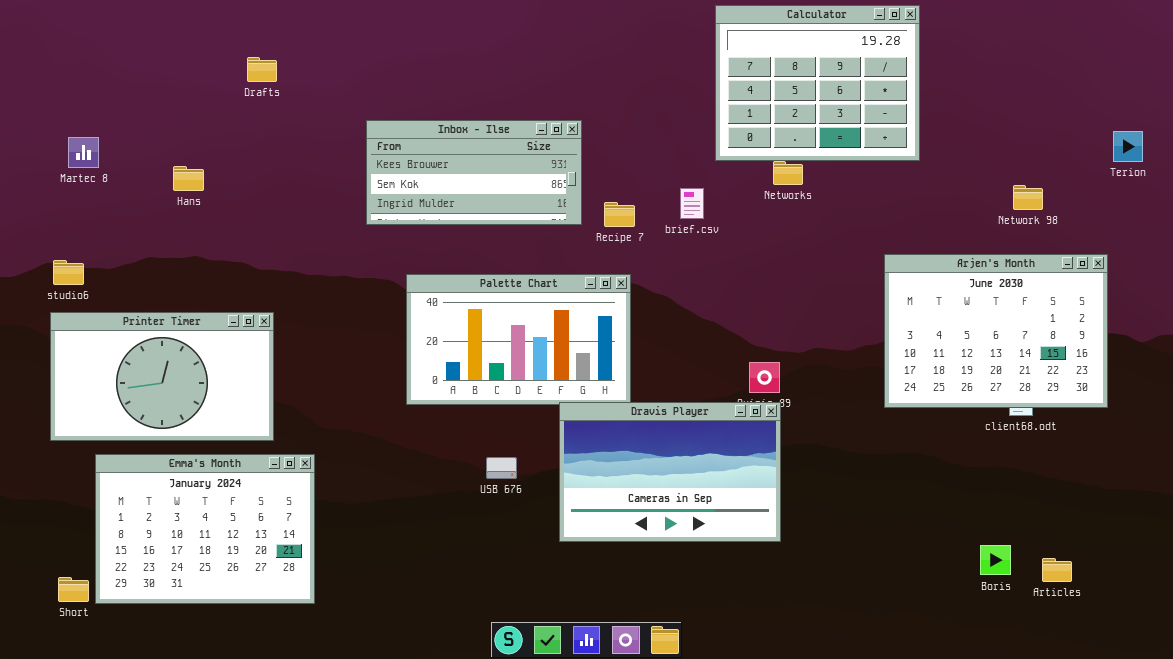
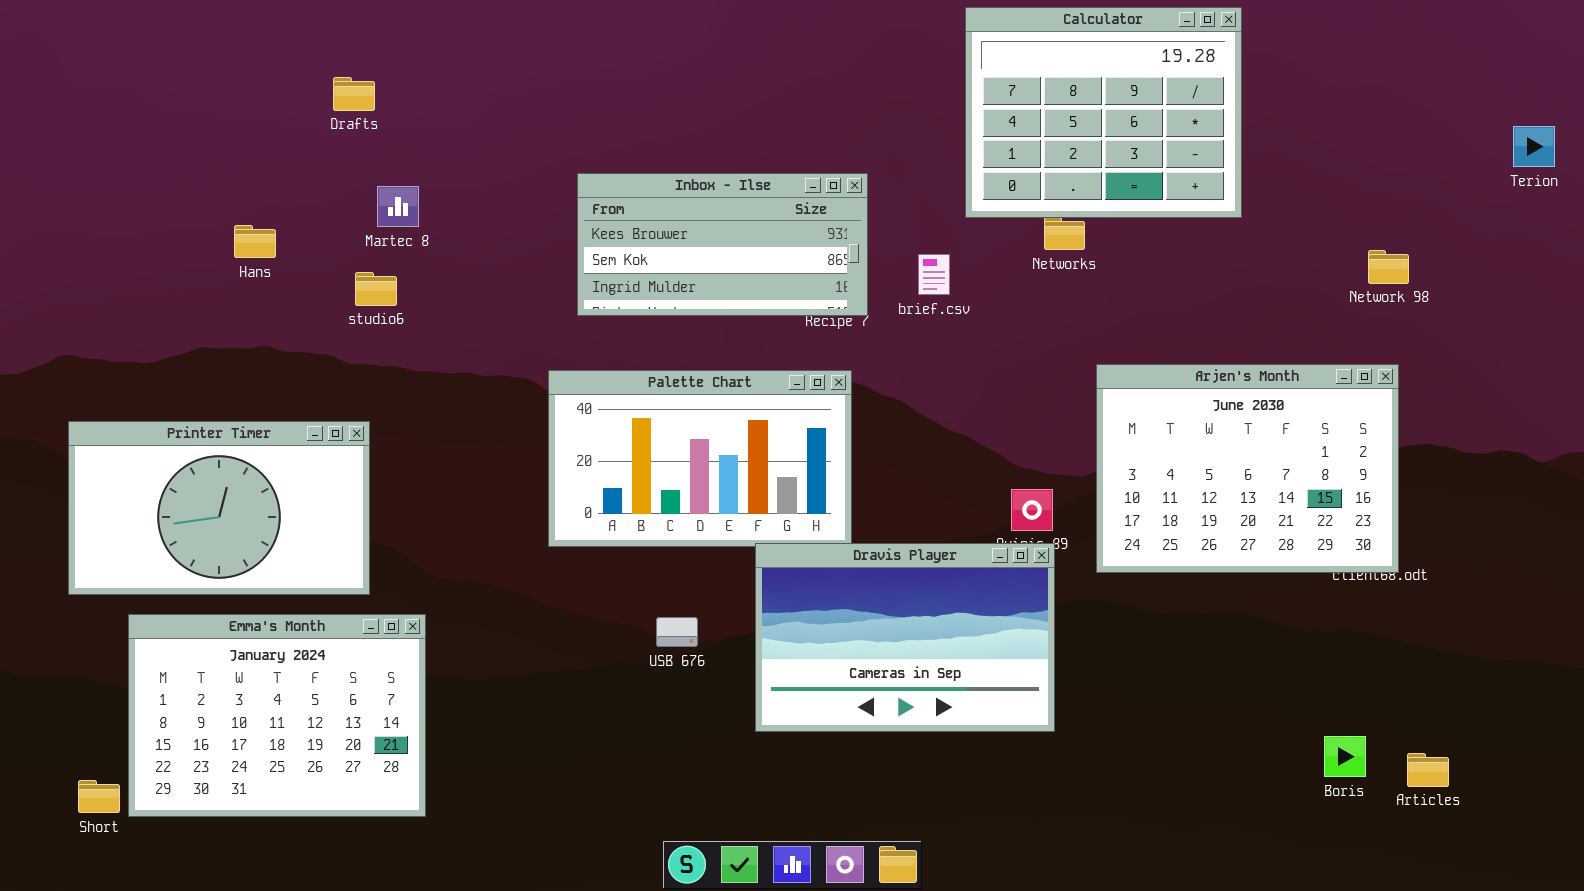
Inbox - Ilse: [366,120,582,225] -> [577,173,868,316], moved
Terion: [1113,131,1143,162] -> [1513,126,1555,167], moved
Martec 8: [68,137,99,168] -> [377,186,419,227], moved
Arjen's Month: [884,254,1108,408] -> [1096,364,1399,573], moved
studio6: [53,260,84,285] -> [355,272,397,306], moved

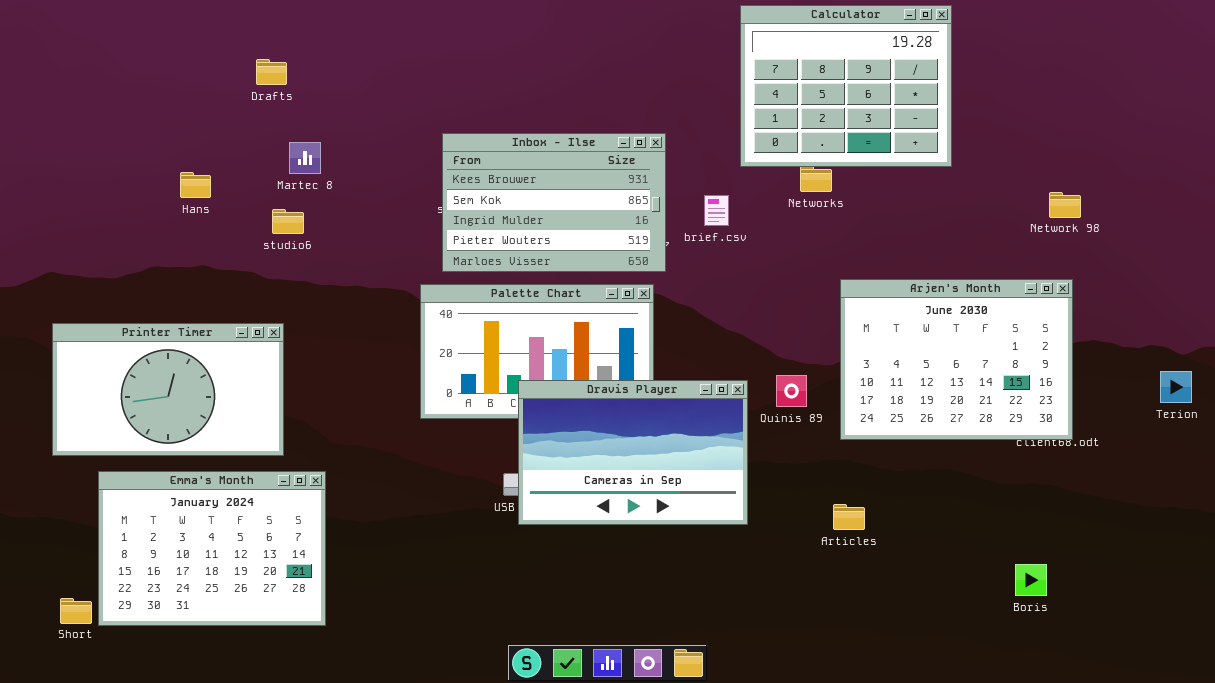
Terion: [1513,126,1555,167] -> [1160,371,1192,403], moved
Inbox - Ilse: [577,173,868,316] -> [442,133,666,272], resized
Dravis Player: [755,543,1055,732] -> [518,380,748,525], moved
Articles: [1407,753,1449,787] -> [833,504,865,530], moved

